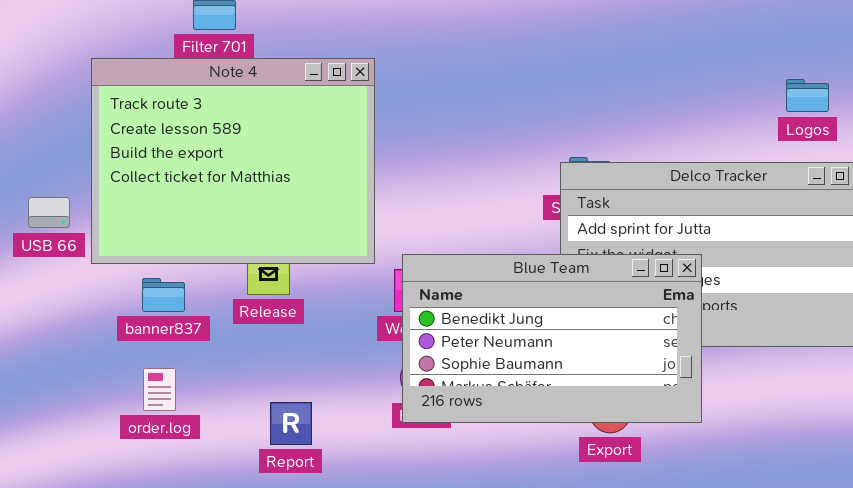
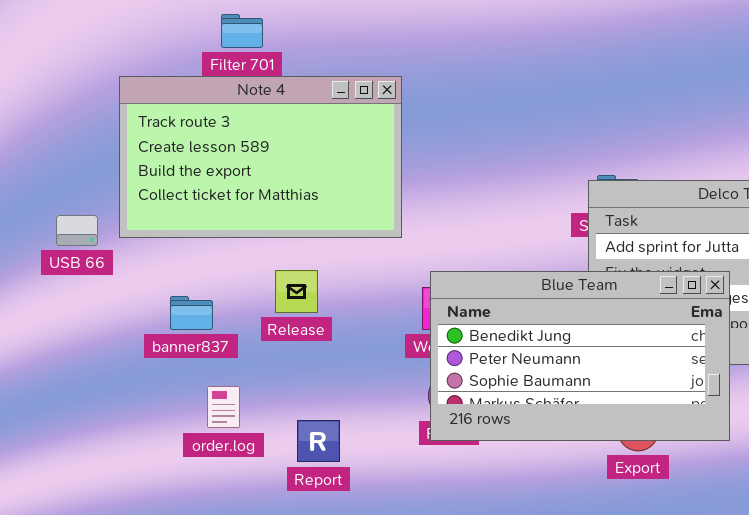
Note 4: [91,58,375,264] -> [119,76,402,238], resized
order.log: [143,368,176,411] -> [207,386,240,428], moved

